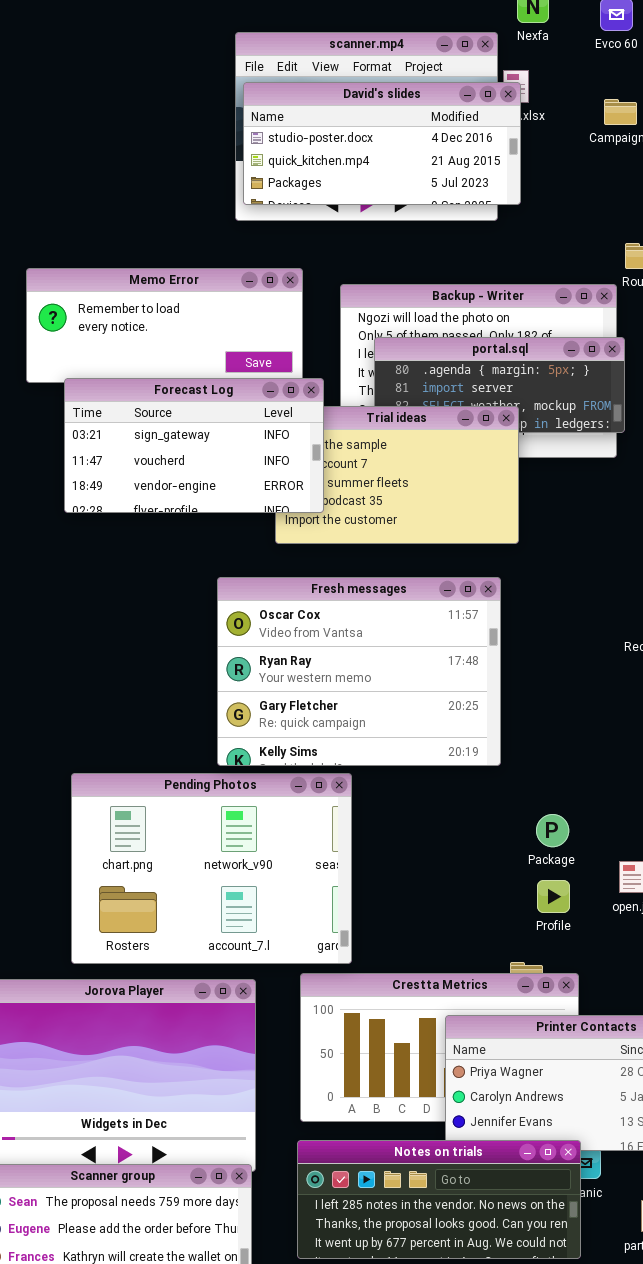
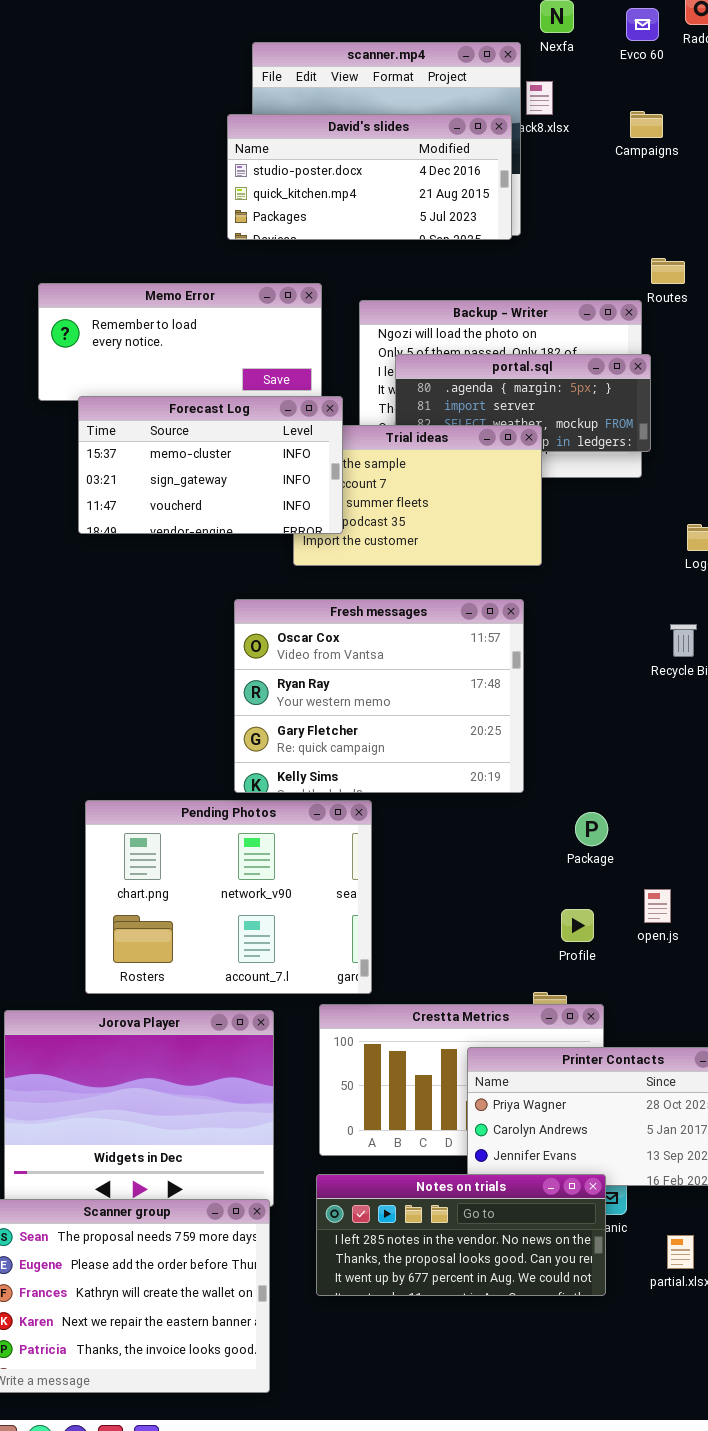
David's slides: [243,82,521,205] -> [227,114,512,240], moved
Forecast Log: [64,378,324,513] -> [78,396,343,534], scrolled up 1 row
Package: [536,814,569,847] -> [575,812,608,846], moved

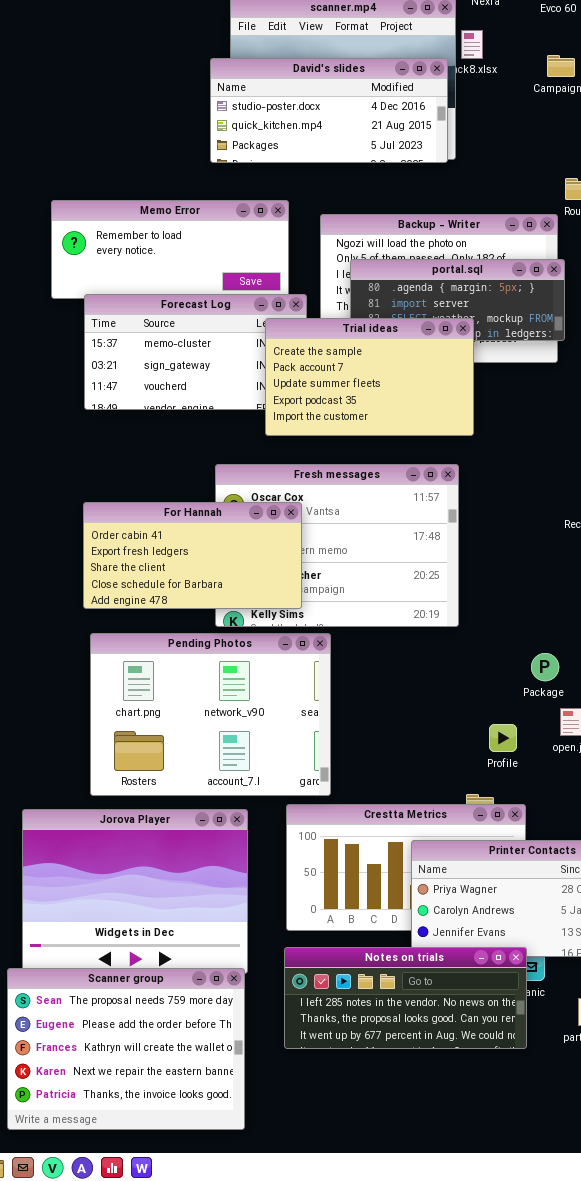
Trial ideas: [293,425,542,566] -> [265,318,474,436], raised
For Hannah: none -> [83,502,302,609], opened
Package: [575,812,608,846] -> [531,653,559,681], moved

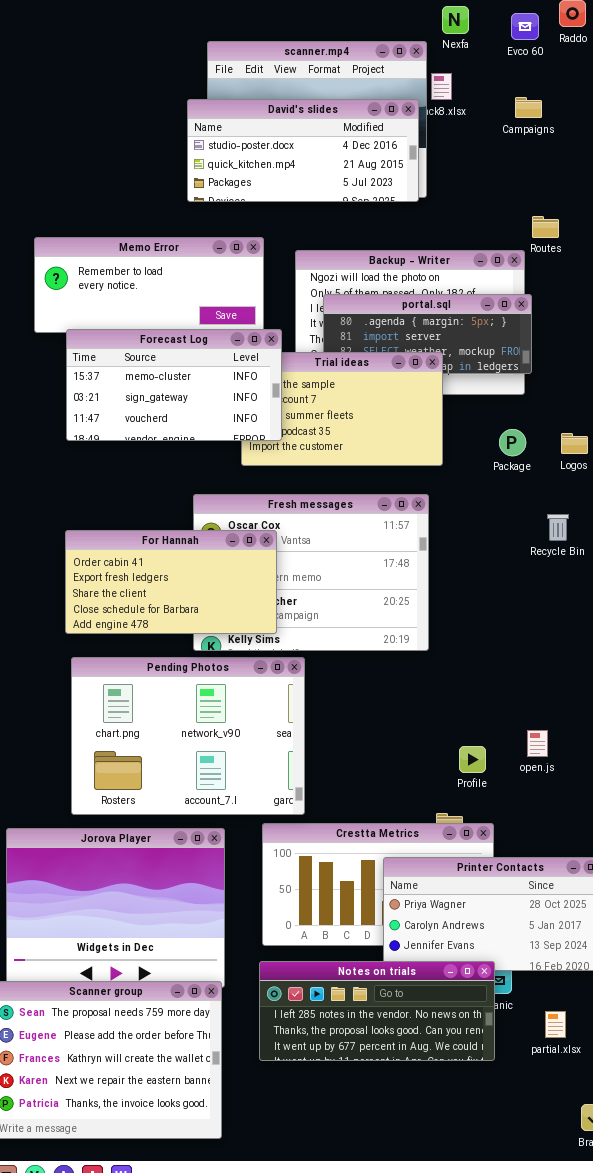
Forecast Log: [84,294,307,410] -> [66,329,282,441], raised
Package: [531,653,559,681] -> [499,429,526,456], moved

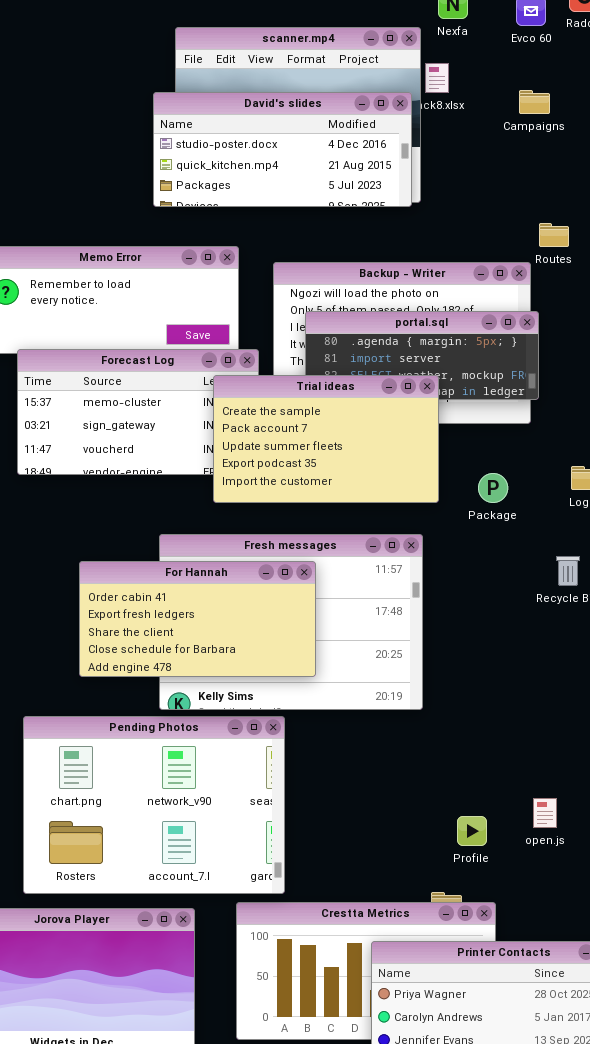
Trial ideas: [241,352,443,466] -> [213,375,439,503], raised
Package: [499,429,526,456] -> [478,473,508,503], moved
For Hannah: [65,530,277,634] -> [79,561,316,677], moved

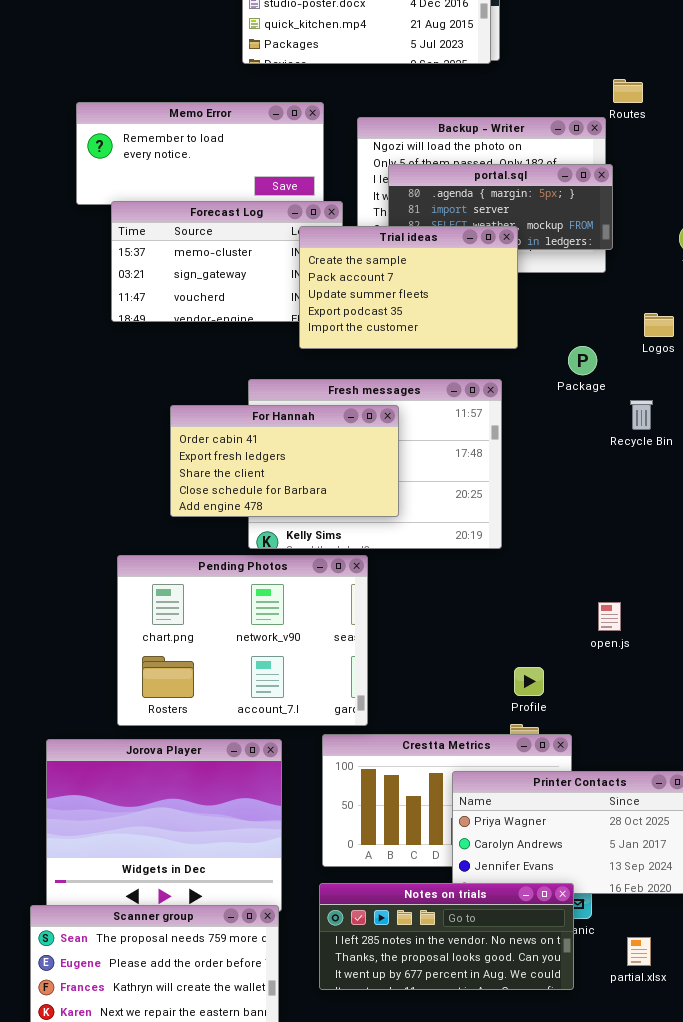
Package: [478,473,508,503] -> [568,346,597,375], moved
open.js: [533,798,557,828] -> [598,602,621,631], moved
Profile: [457,816,487,846] -> [514,667,544,696], moved

